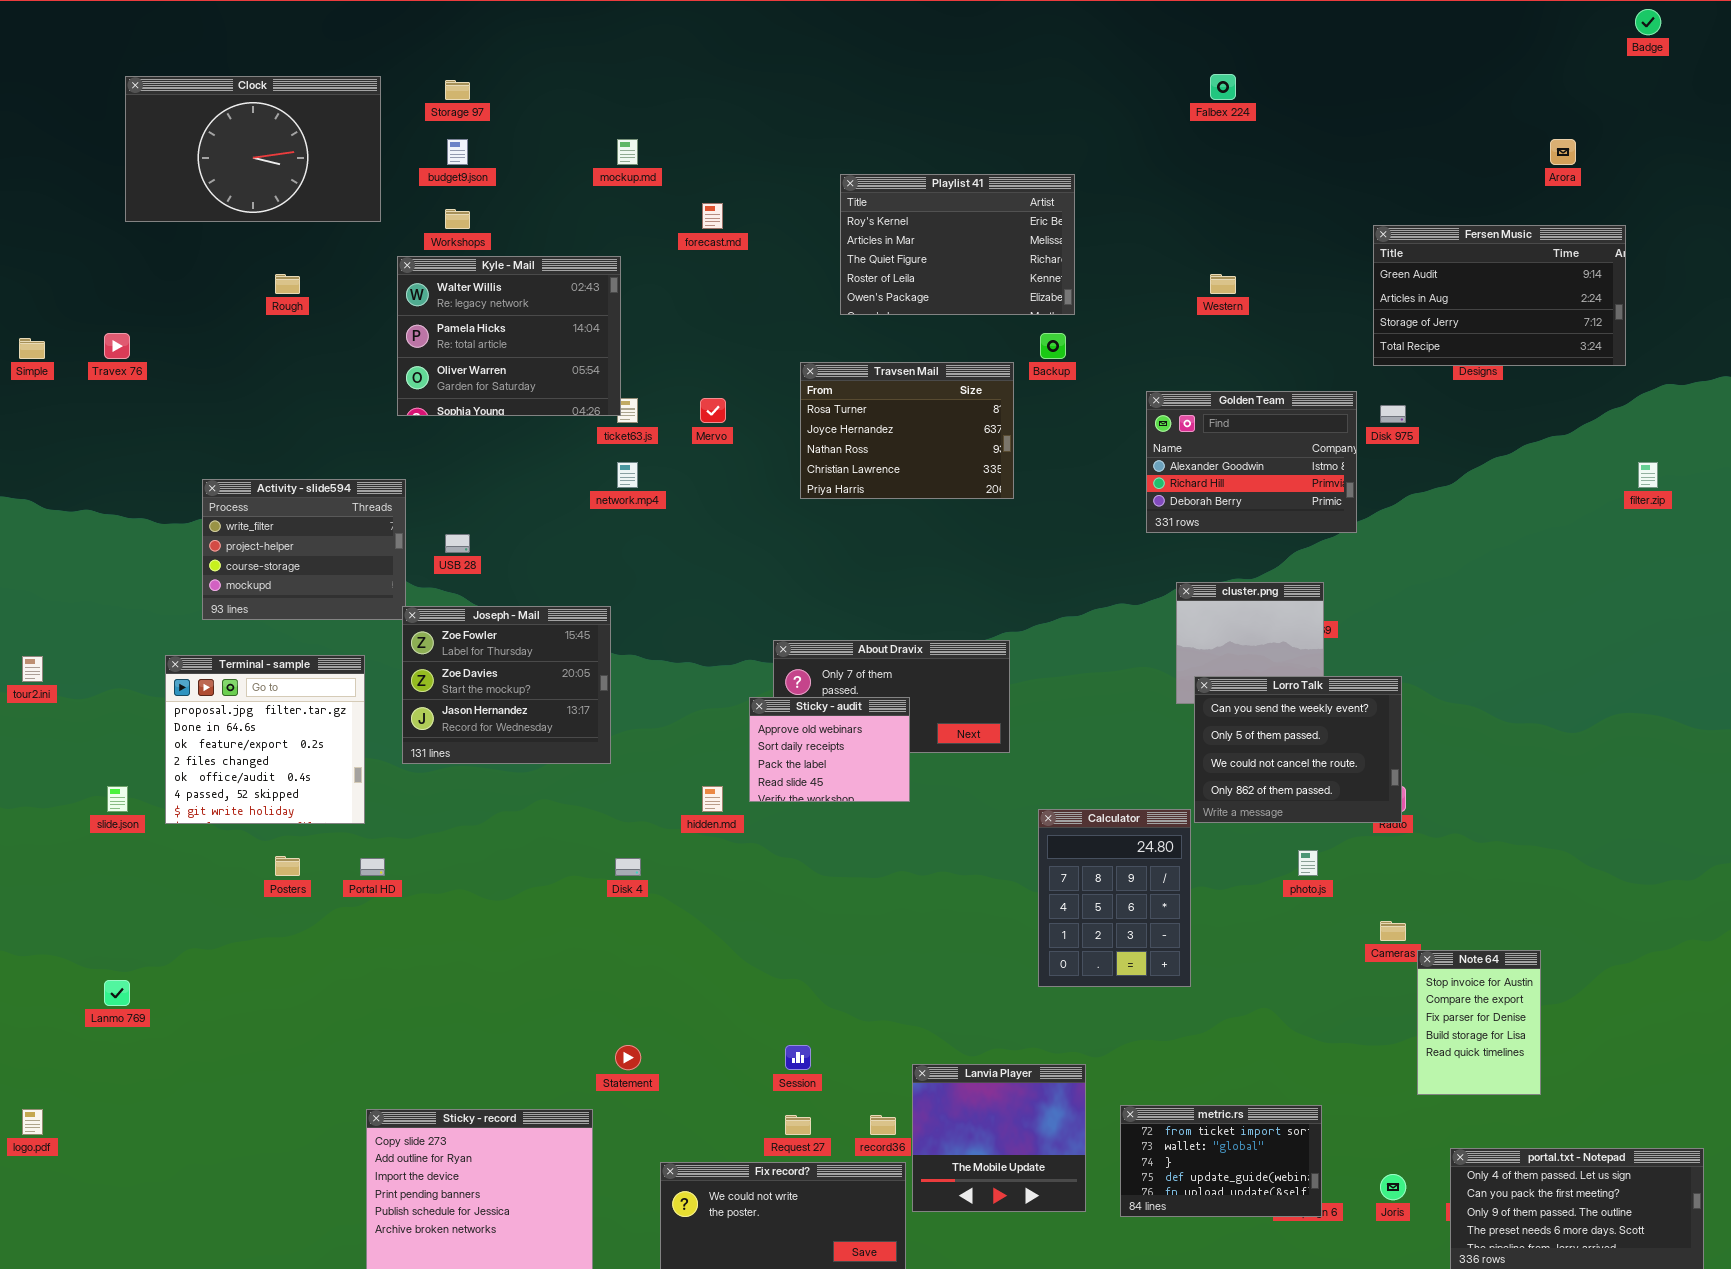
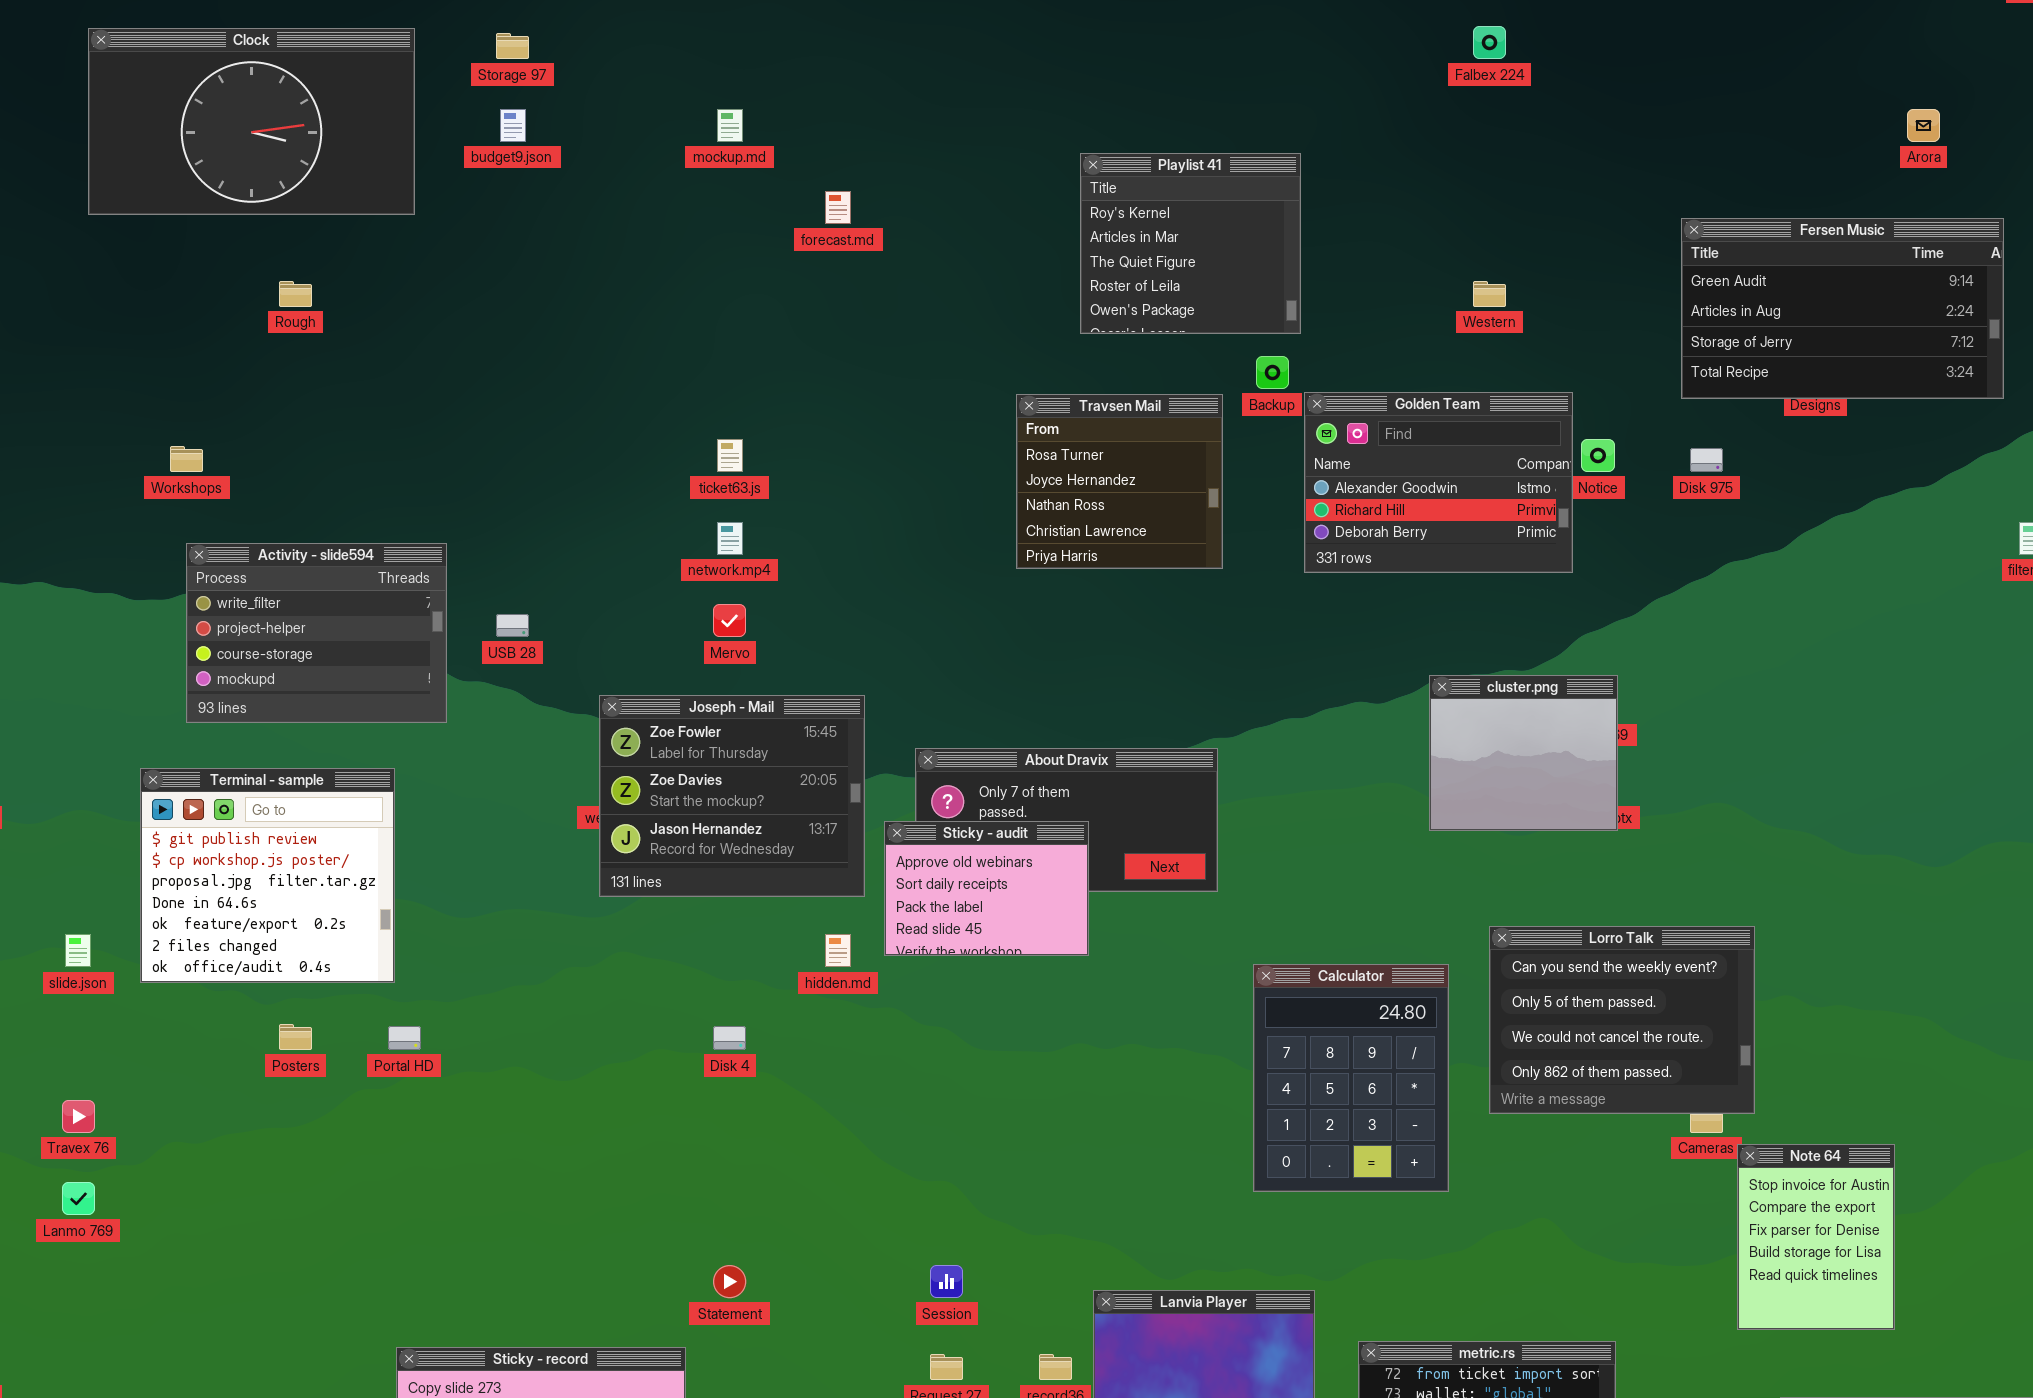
Playlist 41: [840,174,1075,315] -> [1080,153,1301,334], resized
Workshops: [445,209,470,229] -> [170,446,203,472], moved
Kyle - Mail: [397,256,621,416] -> none, closed
Travex 76: [104,333,130,359] -> [62,1100,95,1133], moved
Travsen Mail: [800,362,1014,499] -> [1016,394,1223,569], resized
Golden Team: [1146,391,1357,533] -> [1304,392,1573,573], moved
Mervo: [700,398,726,423] -> [713,604,746,637], moved
Joseph - Mail: [402,606,611,764] -> [599,695,865,897], moved
Terminal - sample: [165,655,365,824] -> [140,768,395,983], scrolled up 2 rows
Lorro Talk: [1194,676,1402,823] -> [1489,926,1755,1114], moved

